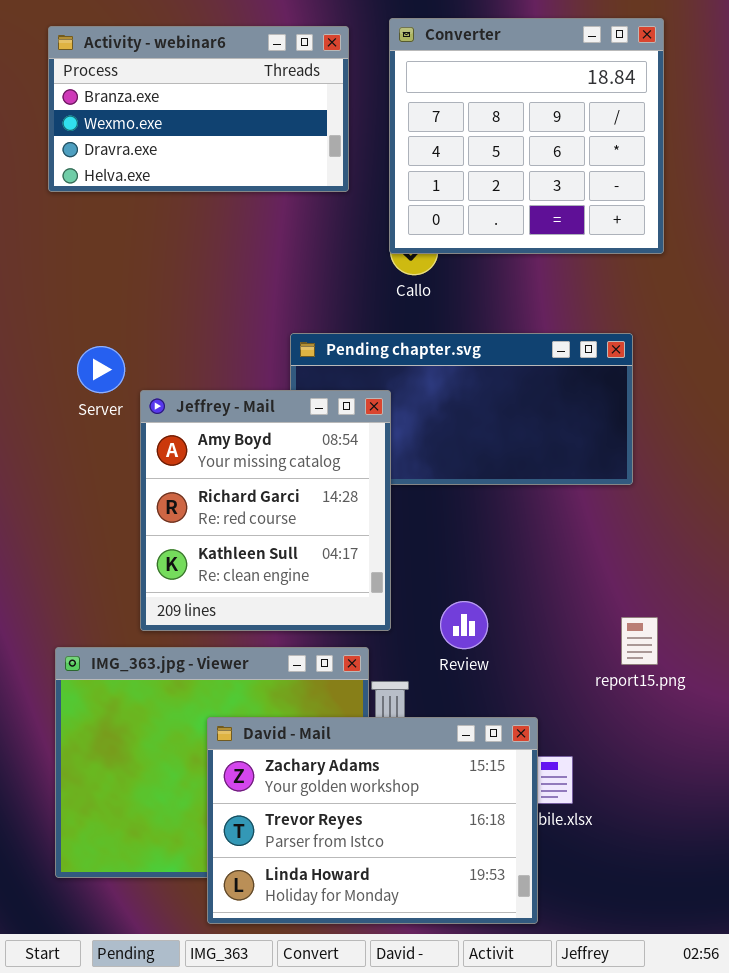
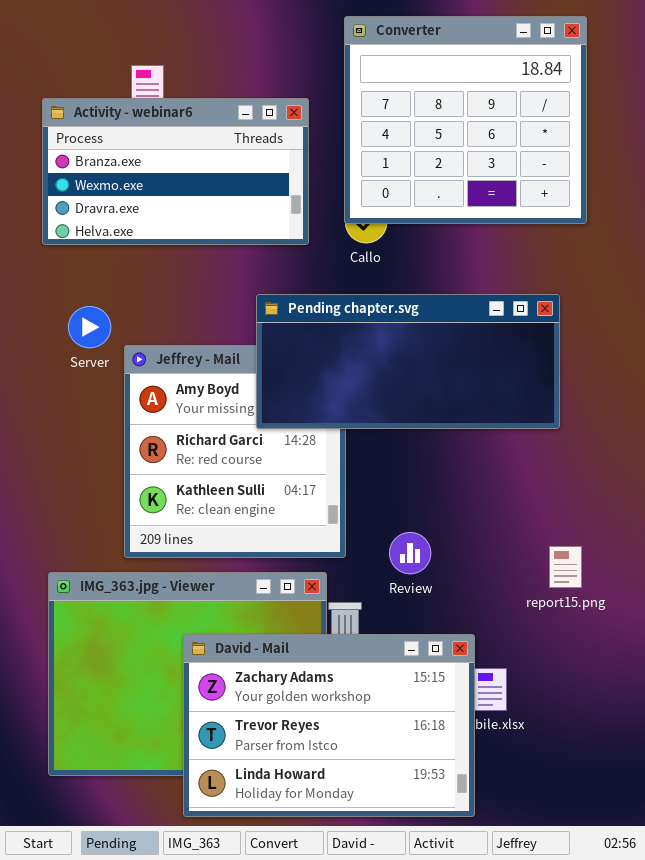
Activity - webinar6: [48,26,349,192] -> [42,98,309,245], moved
Pending chapter.svg: [290,333,633,485] -> [256,294,560,429], raised

